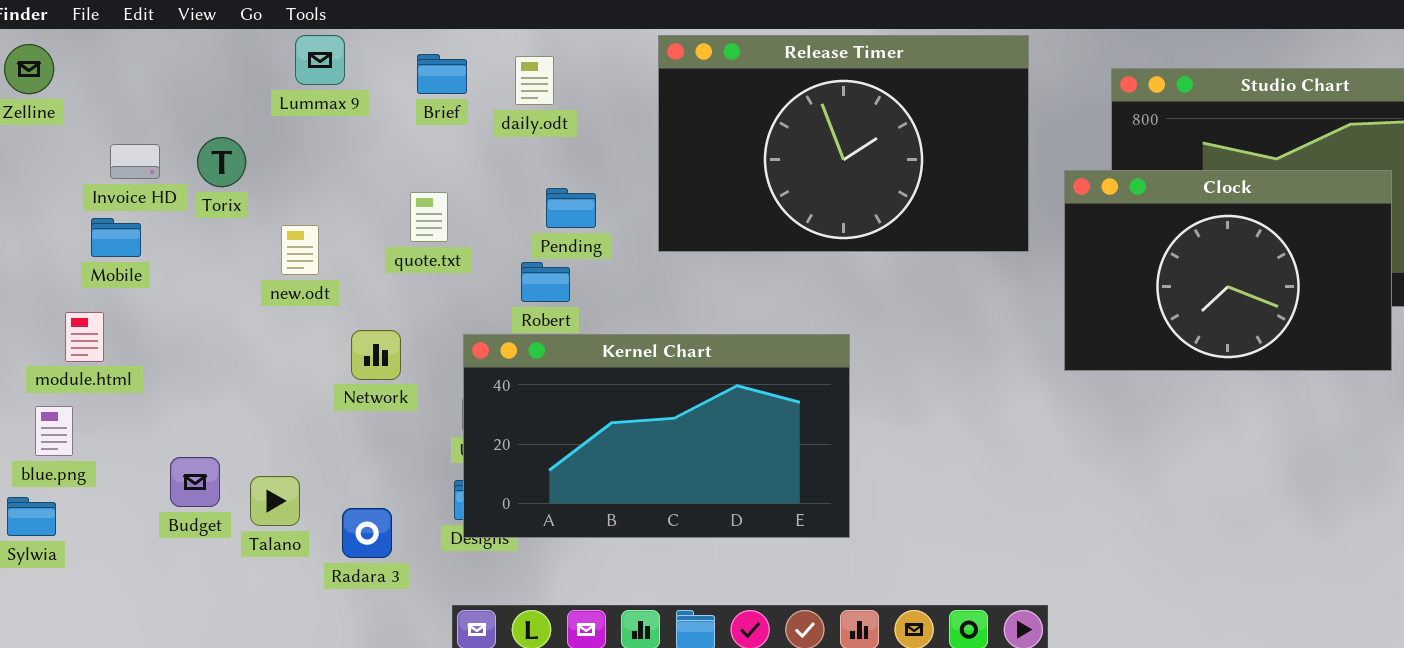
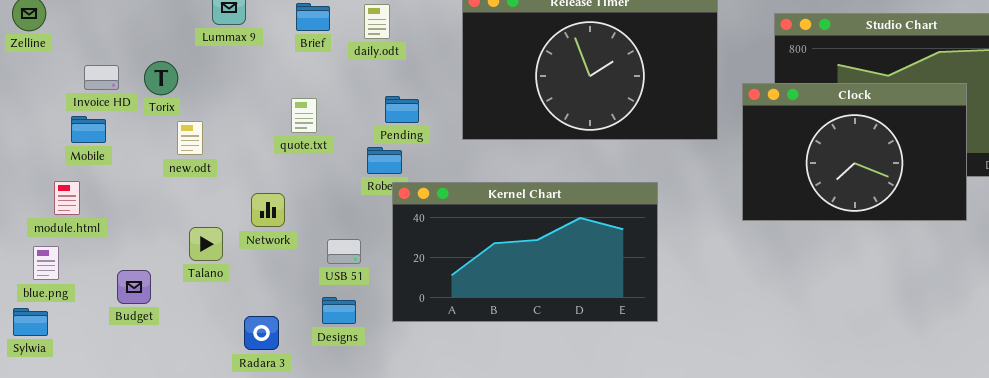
new.odt: [281,225,319,275] -> [177,121,203,155], moved
Kernel Chart: [463,334,850,538] -> [392,182,658,322], moved
Budget: [170,457,220,507] -> [117,270,151,304], moved
Talano: [250,476,300,526] -> [189,227,223,261], moved

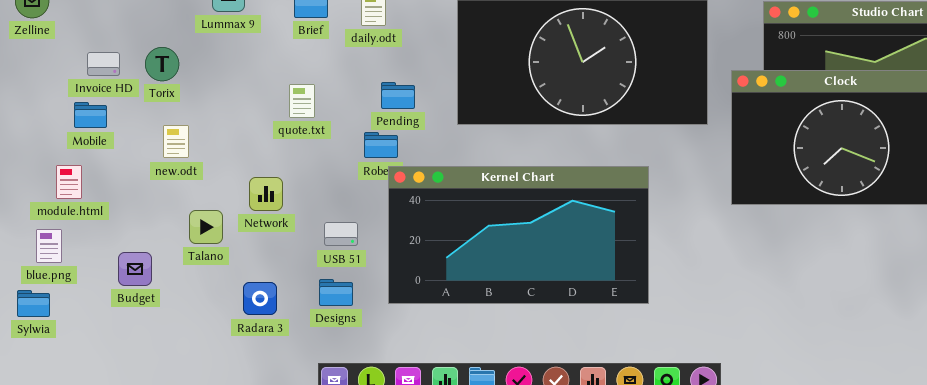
new.odt: [177,121,203,155] -> [163,125,189,158], moved
Radara 3: [244,316,279,350] -> [243,282,277,315], moved

